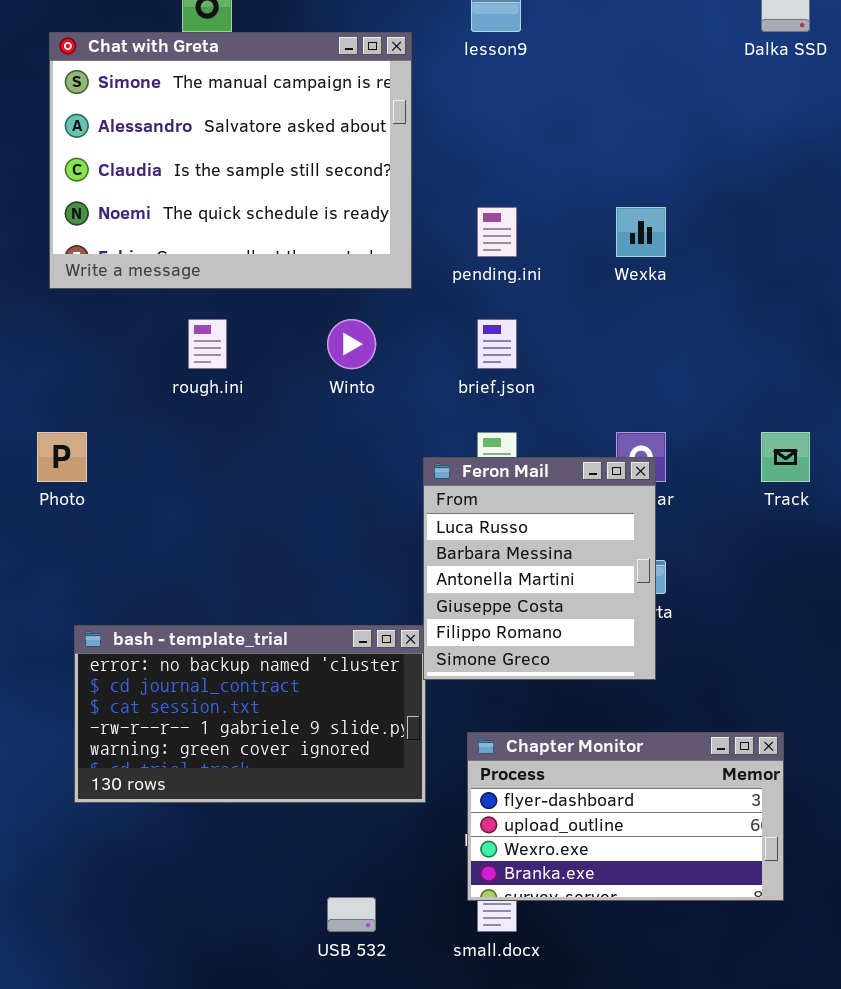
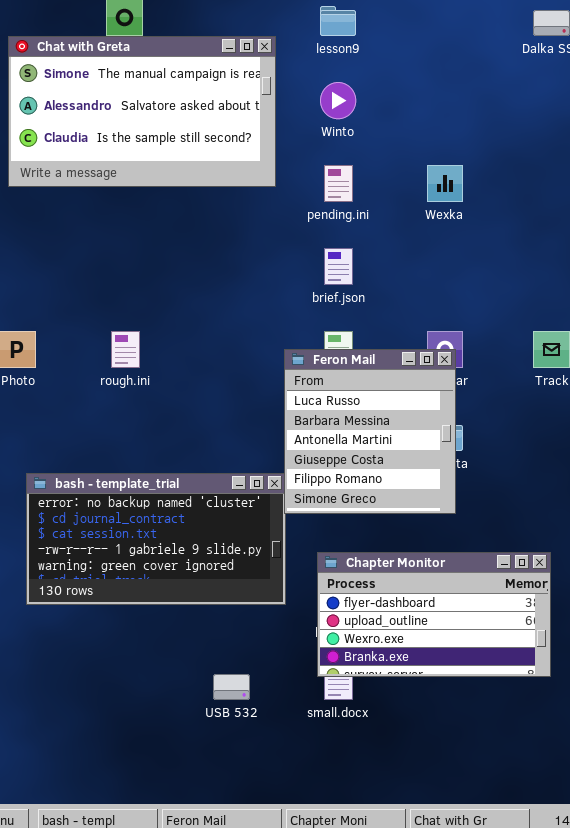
Chat with Greta: [49,32,412,289] -> [8,36,276,187], resized
rough.ini: [188,319,227,369] -> [111,331,140,368], moved
Winto: [327,319,376,369] -> [320,82,356,119], moved

